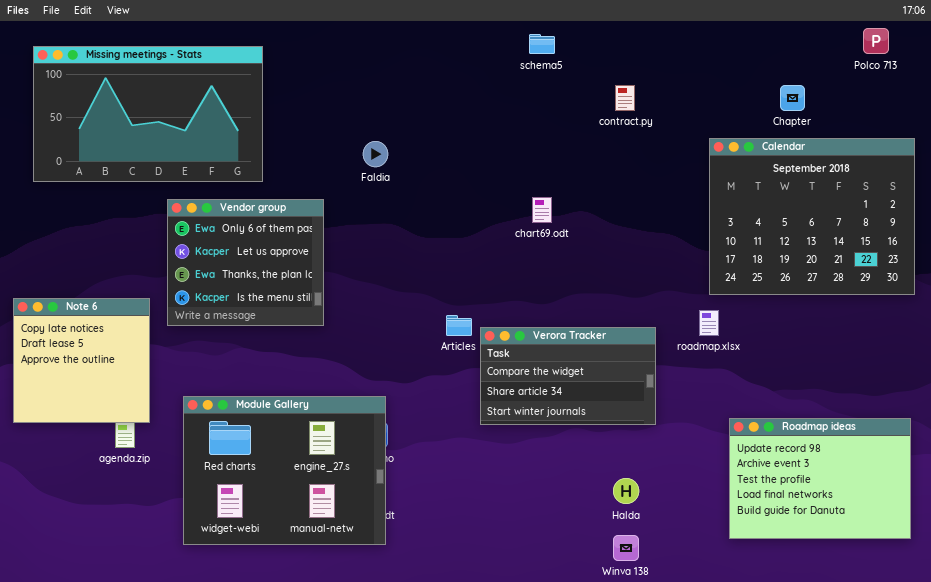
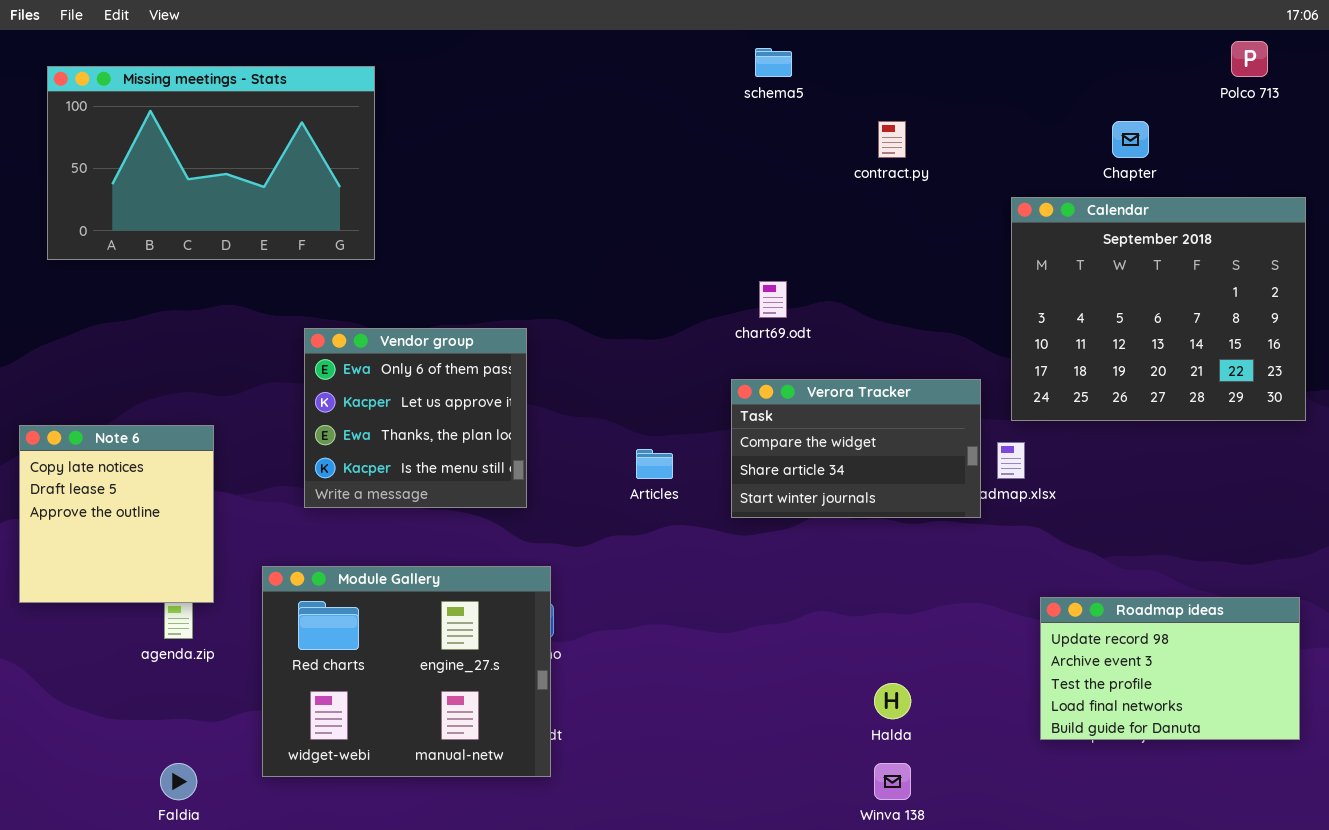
Faldia: [363,141,388,167] -> [160,763,197,800], moved
Vendor group: [167,199,324,326] -> [304,328,527,508], moved
Verora Tracker: [480,327,656,425] -> [731,379,981,518], moved
Roadmap ideas: [729,418,911,539] -> [1040,597,1300,740], resized

